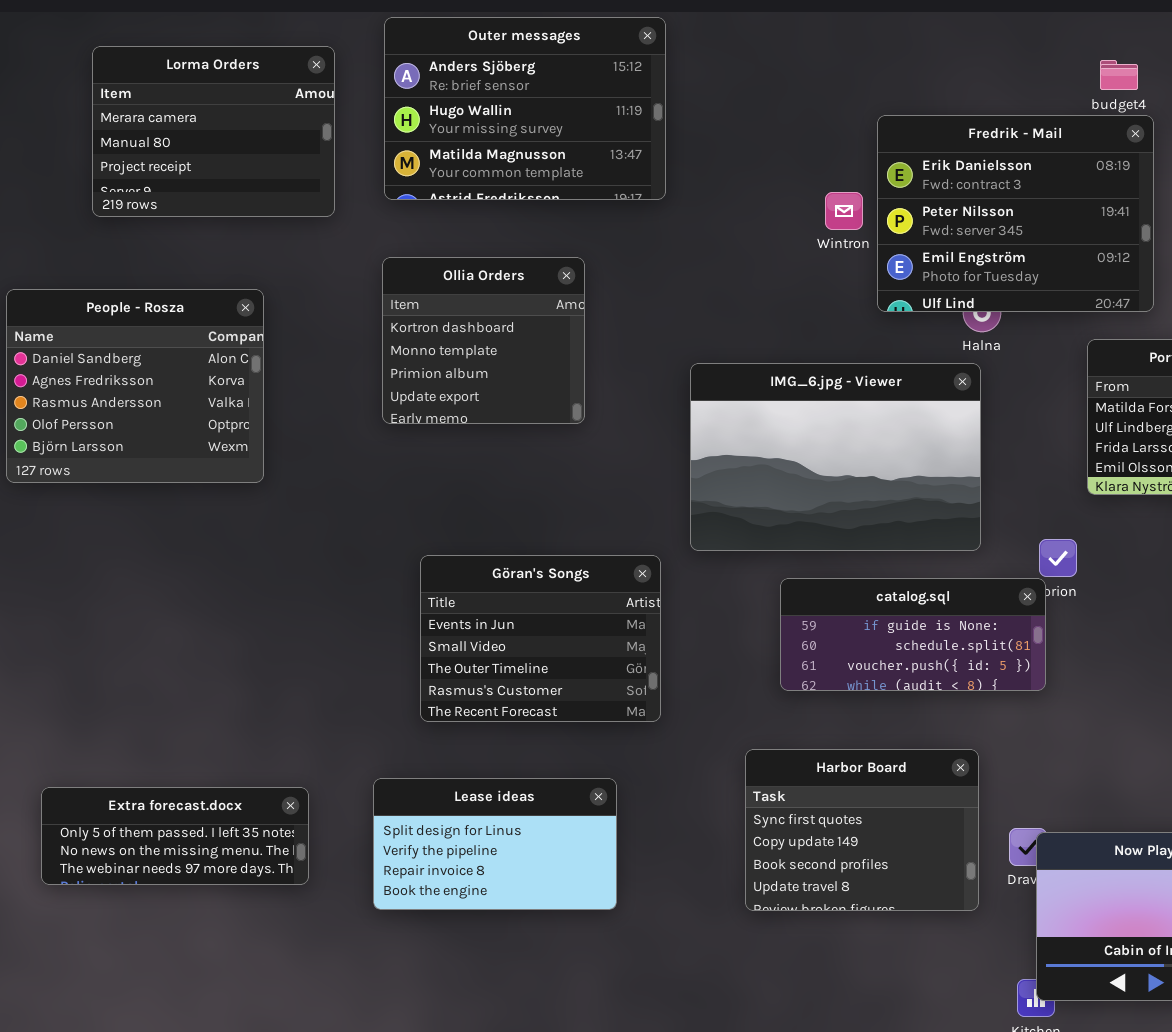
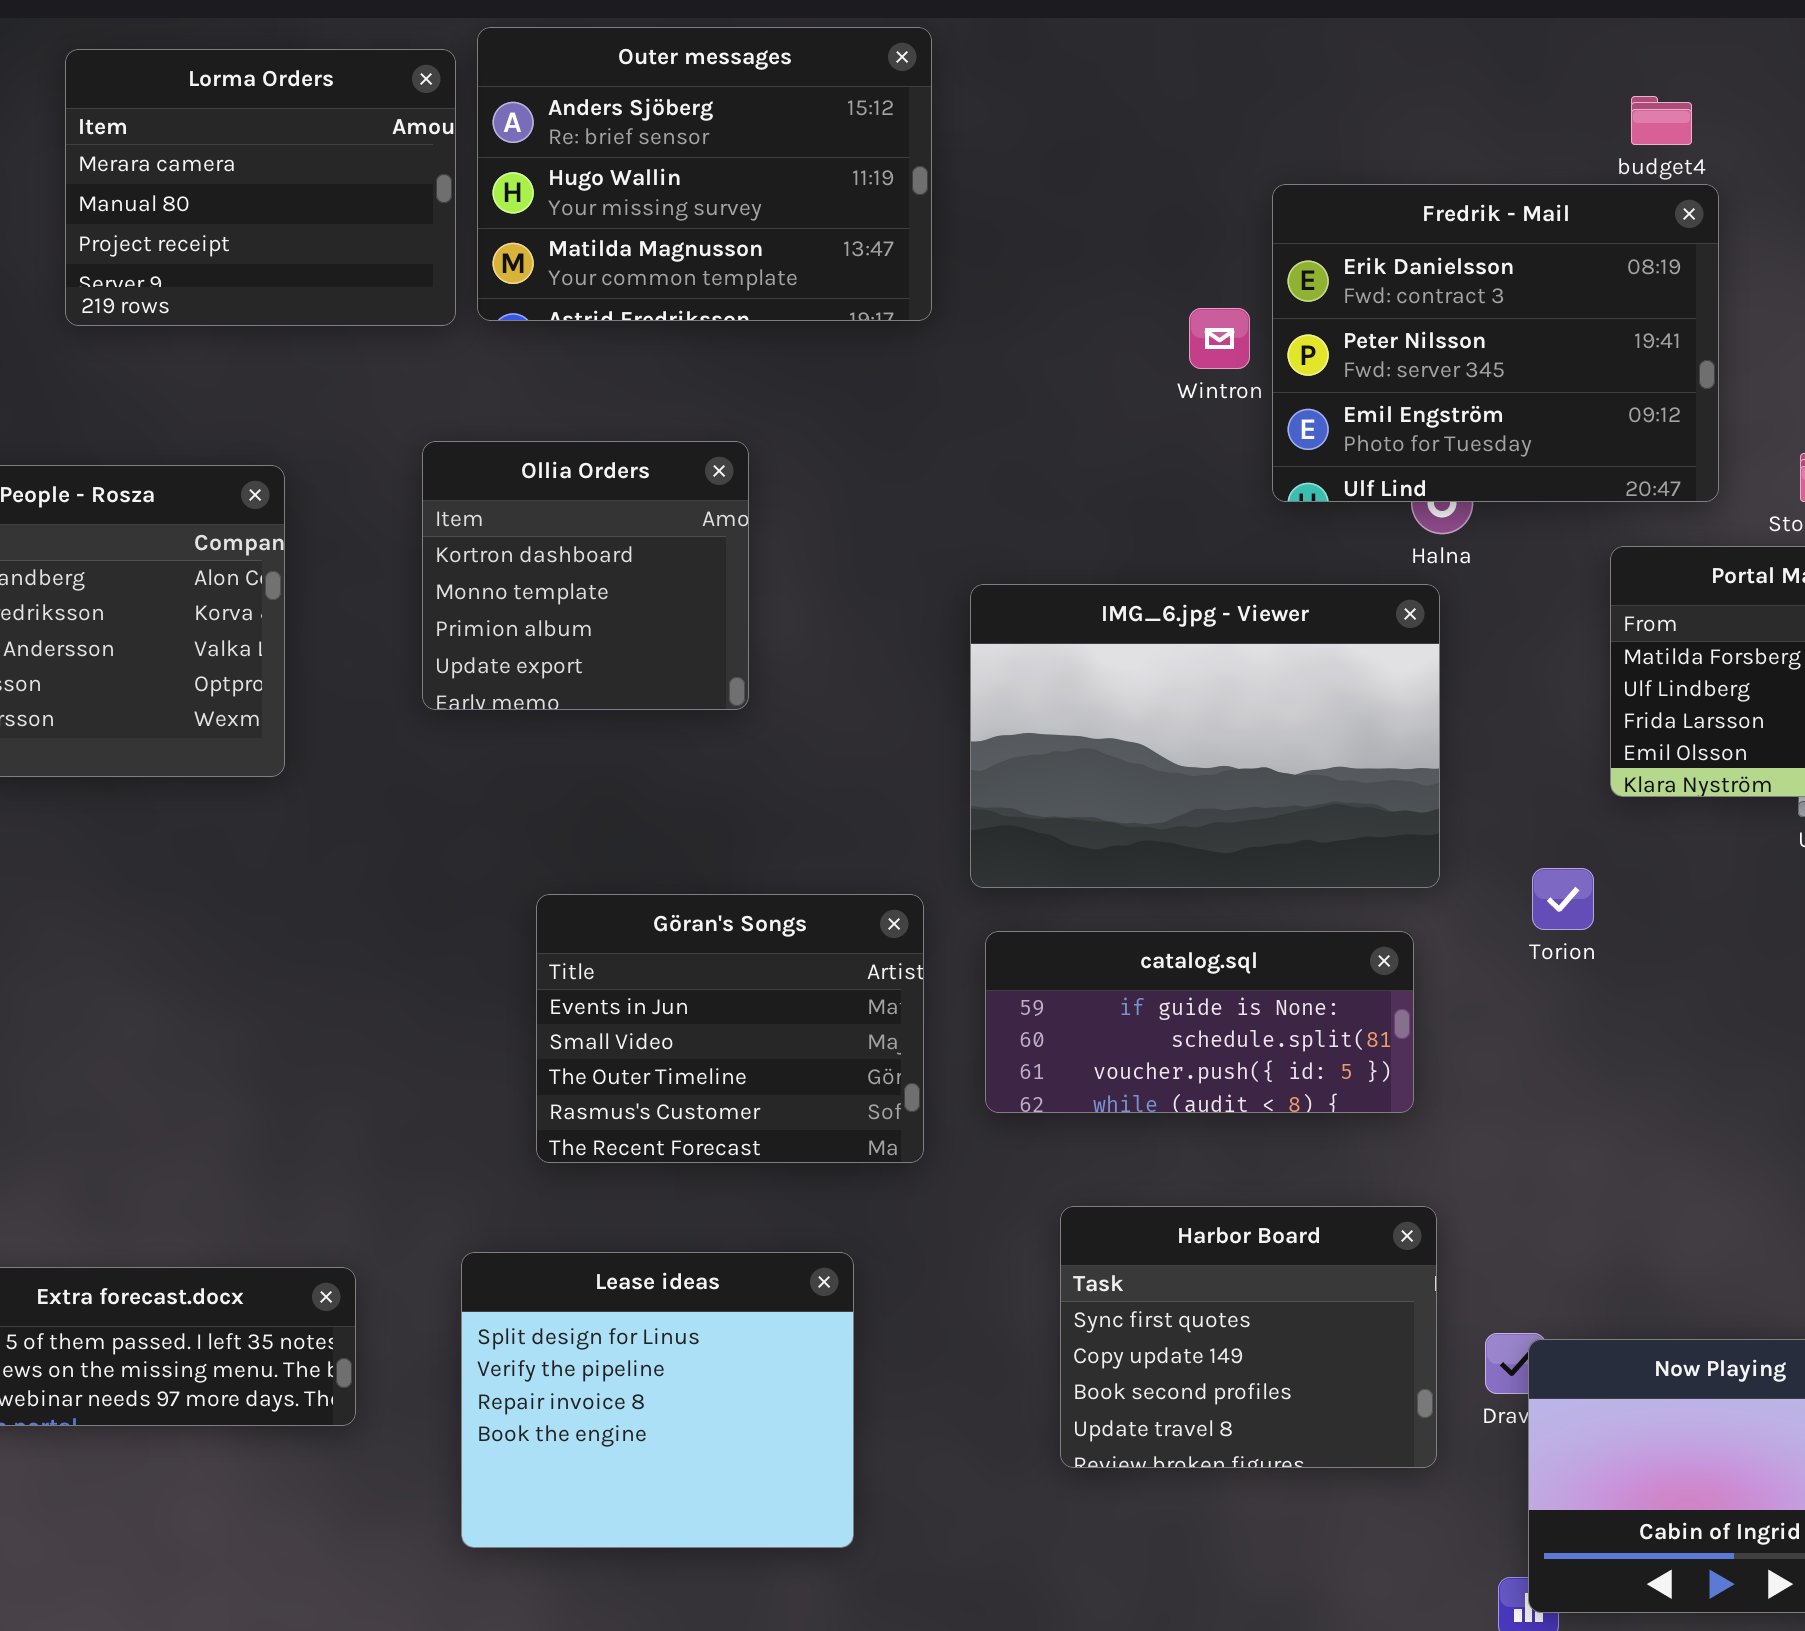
Lorma Orders: [92,46,335,217] -> [65,49,456,326], moved
Ollia Orders: [382,257,585,424] -> [422,441,749,710], moved
catalog.sql: [780,578,1046,691] -> [985,931,1414,1113], moved
Lease ideas: [373,778,617,910] -> [461,1252,854,1548], resized

